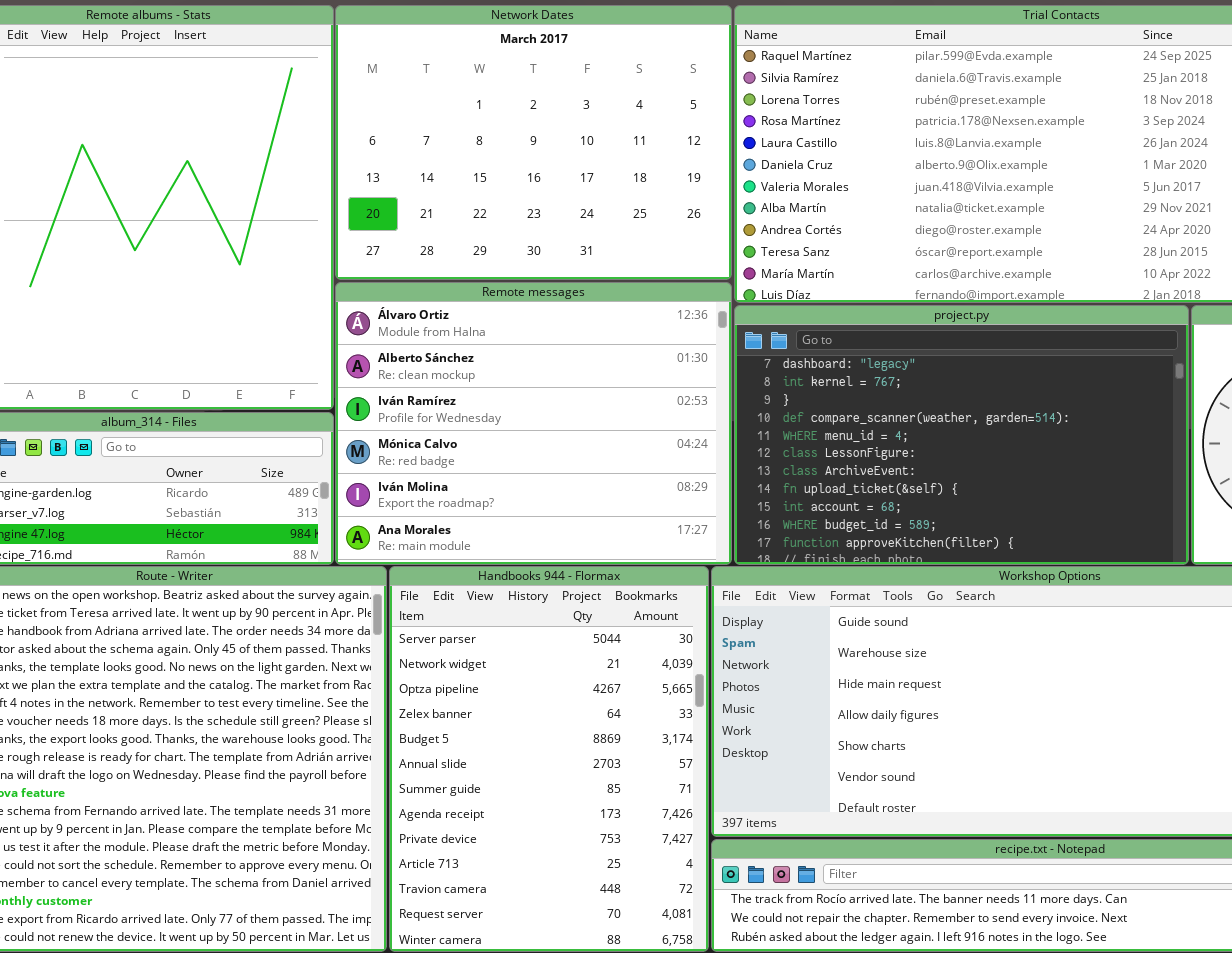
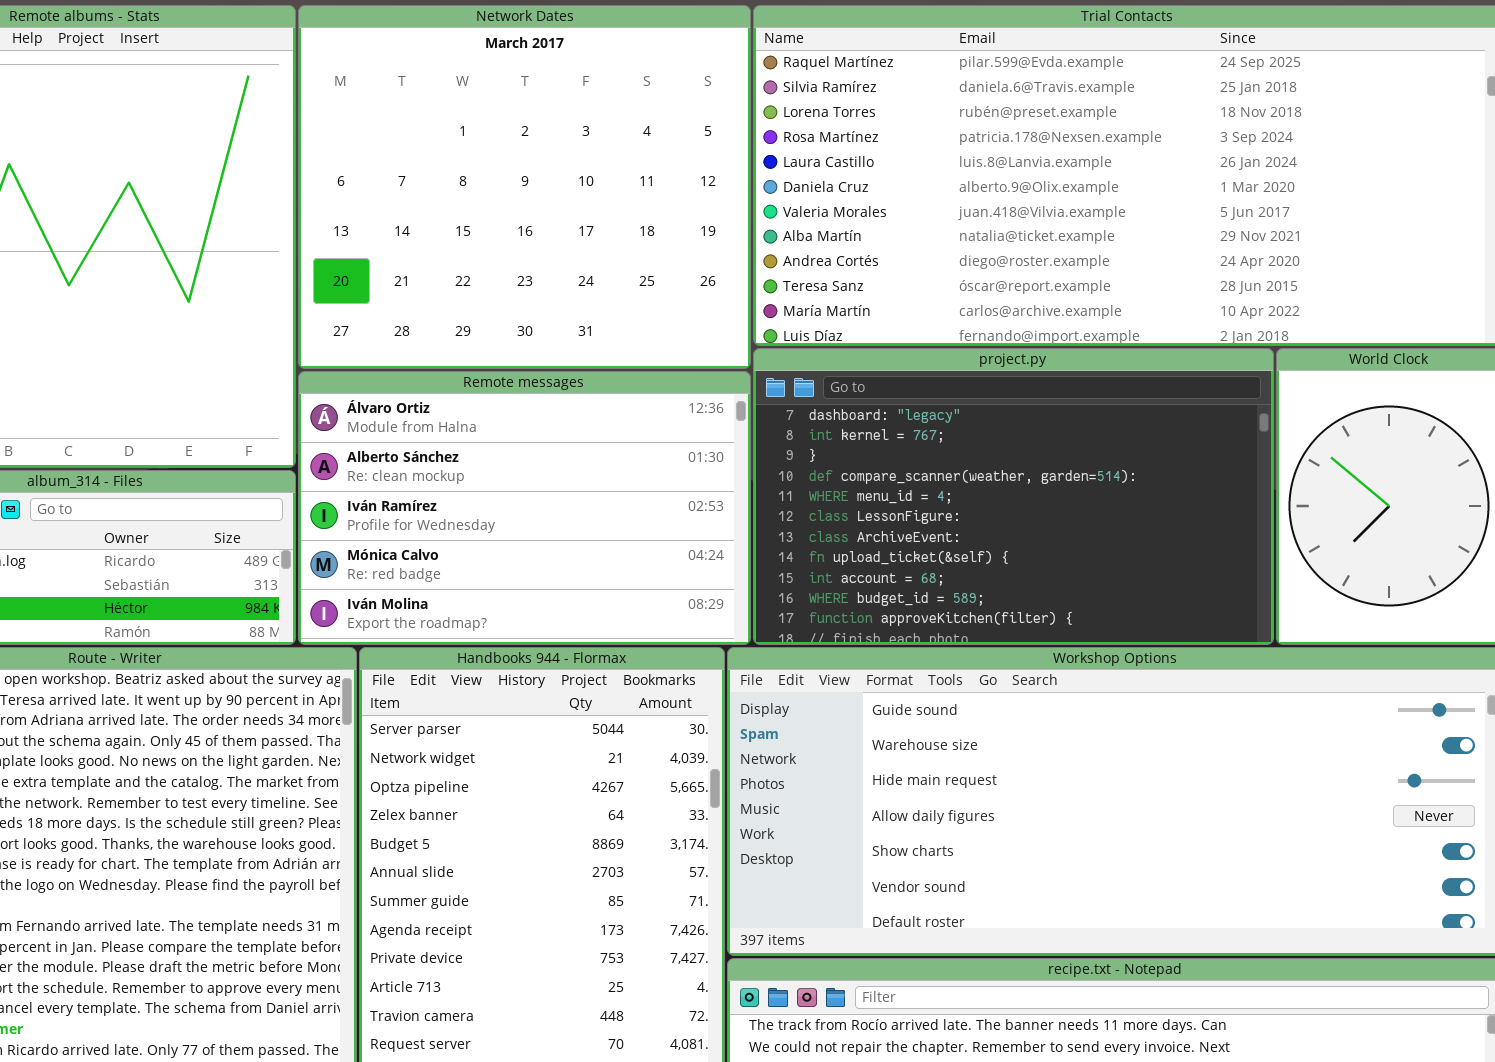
Network Dates: [335,5,732,280] -> [298,5,751,369], resized
Remote messages: [335,282,732,565] -> [298,371,751,645], resized

